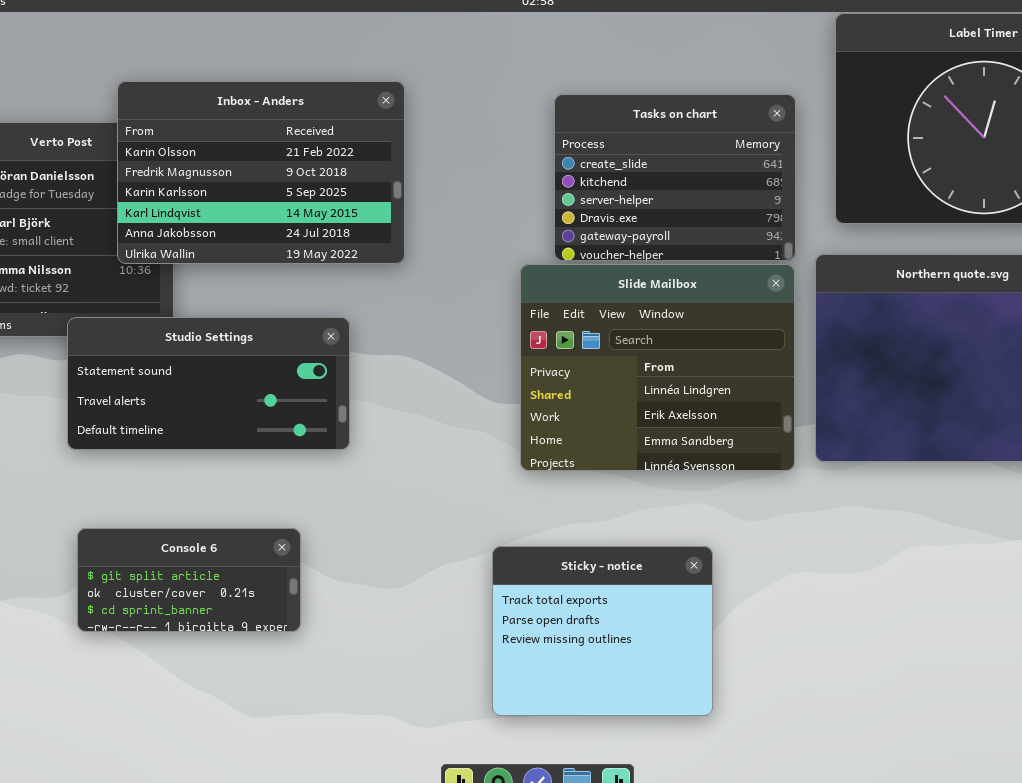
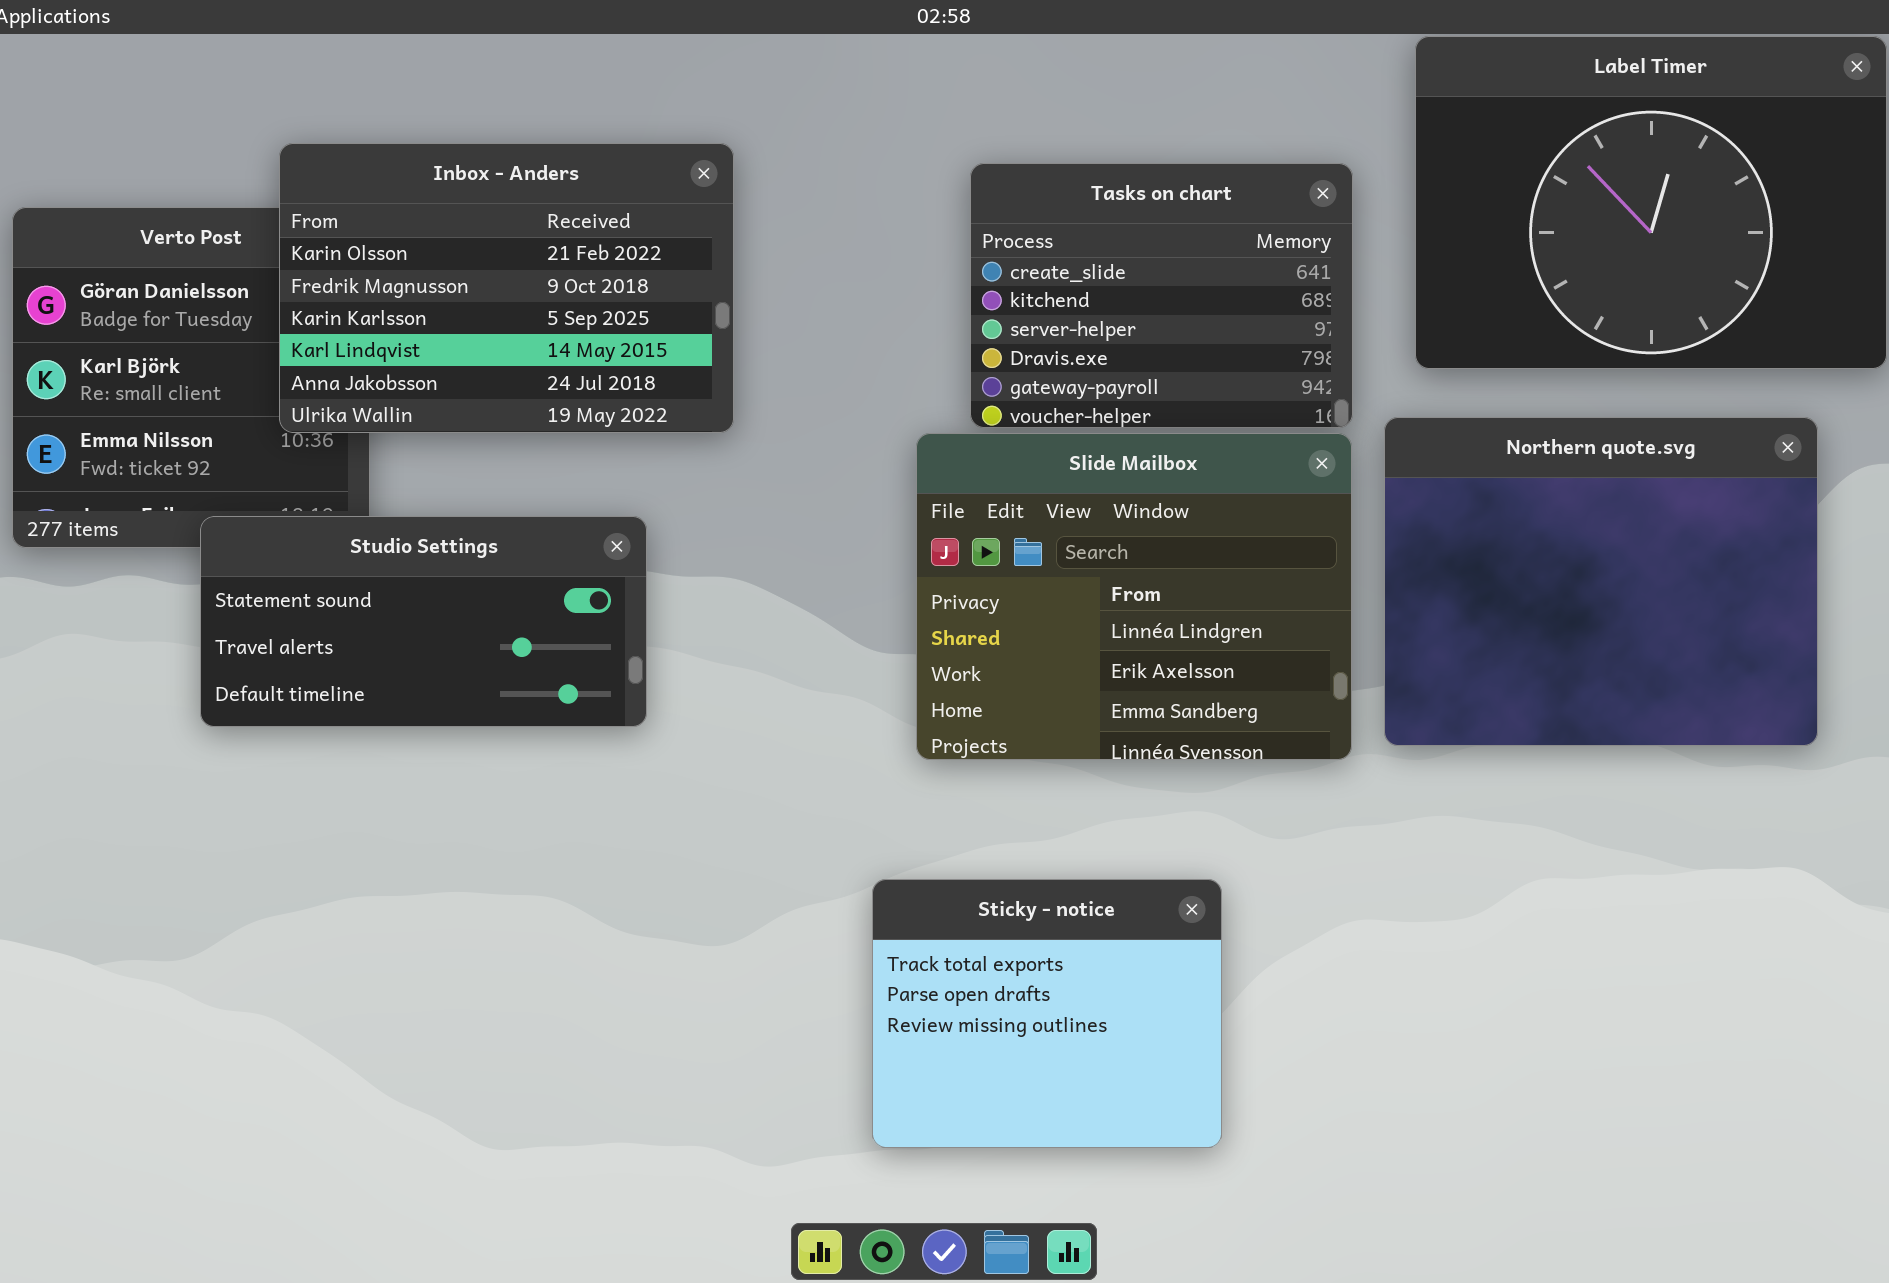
Console 6: [77,528,301,632] -> none, closed

